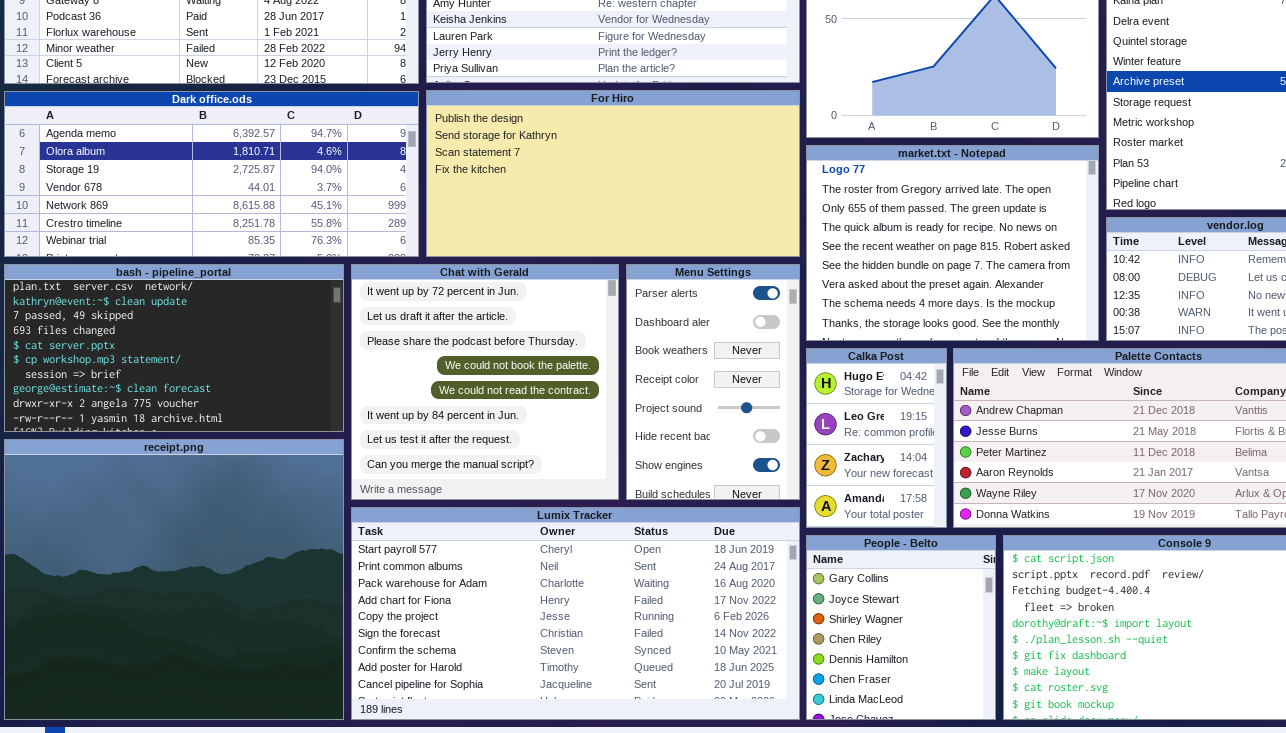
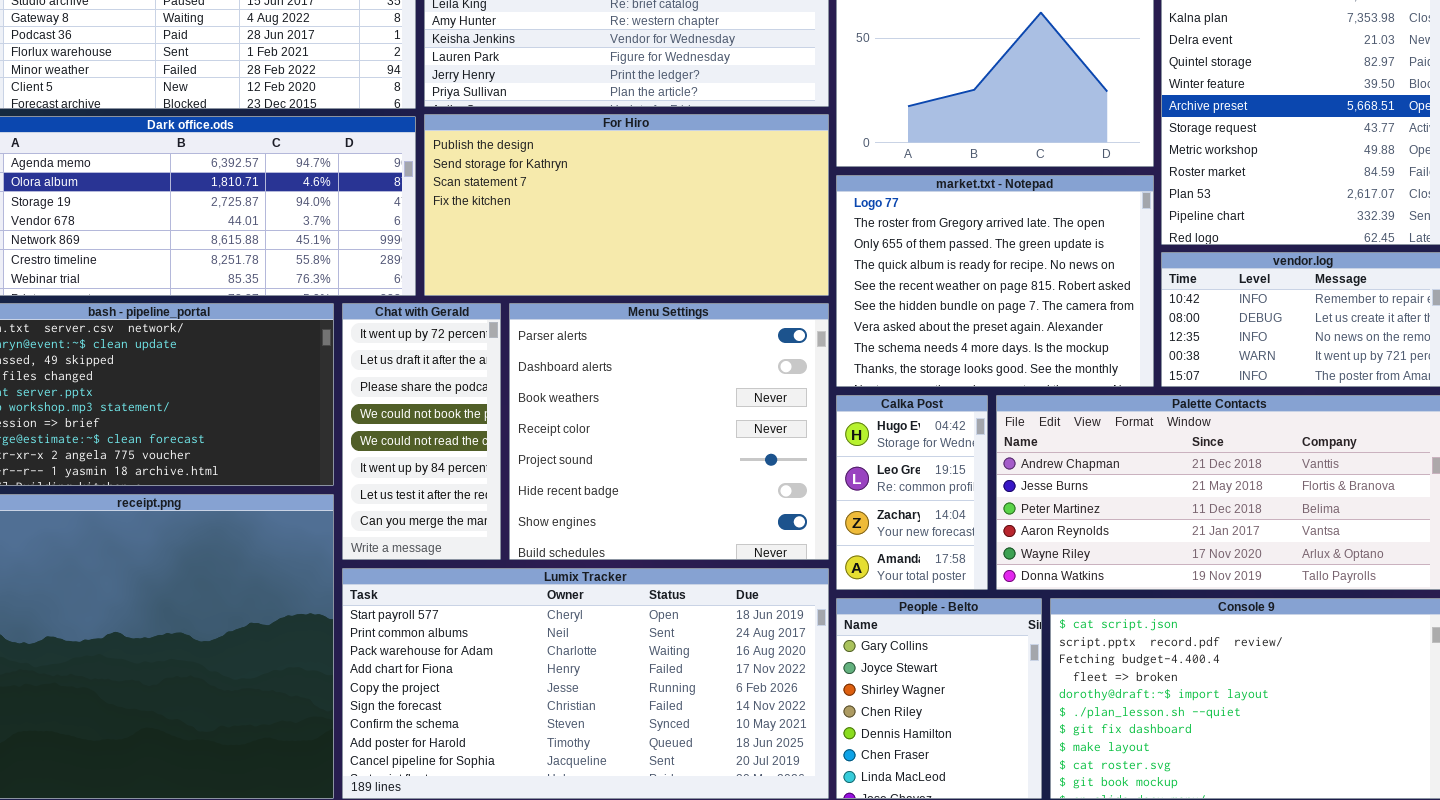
Chat with Gerald: [351,264,619,500] -> [342,303,501,560], resized
Menu Settings: [626,264,800,500] -> [509,303,829,560], resized

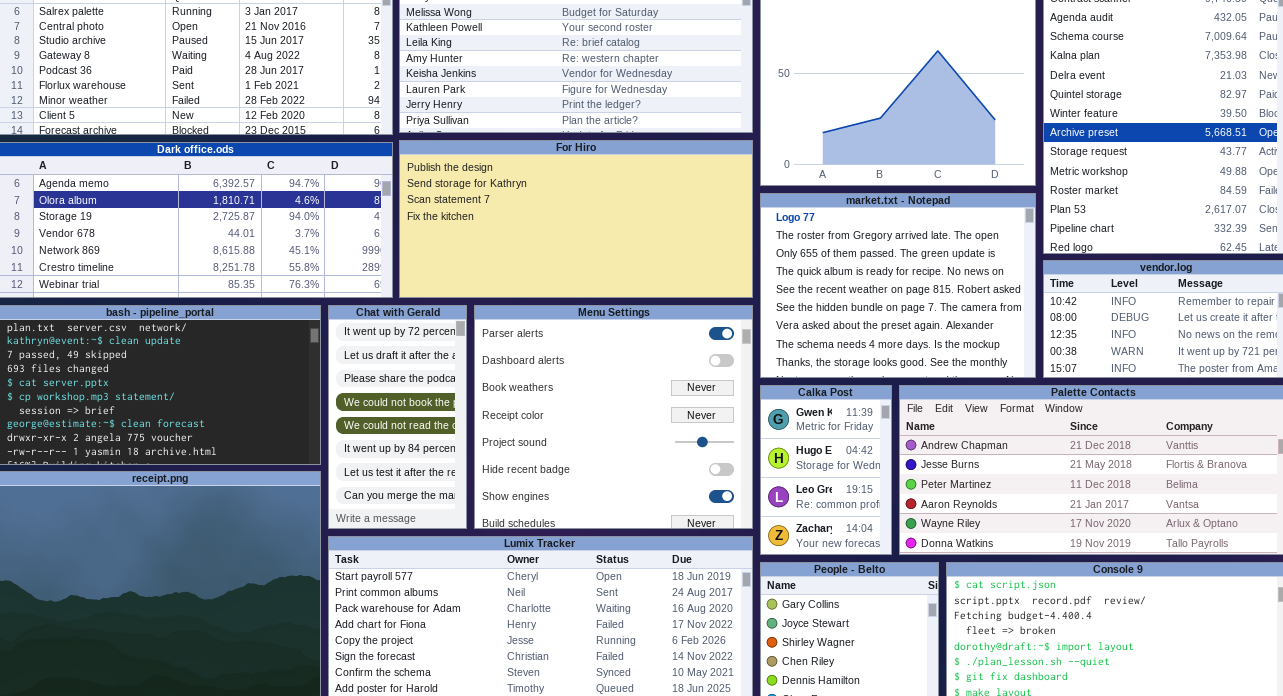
Calka Post: [836,395,988,590] -> [760,385,892,555], scrolled up 1 row

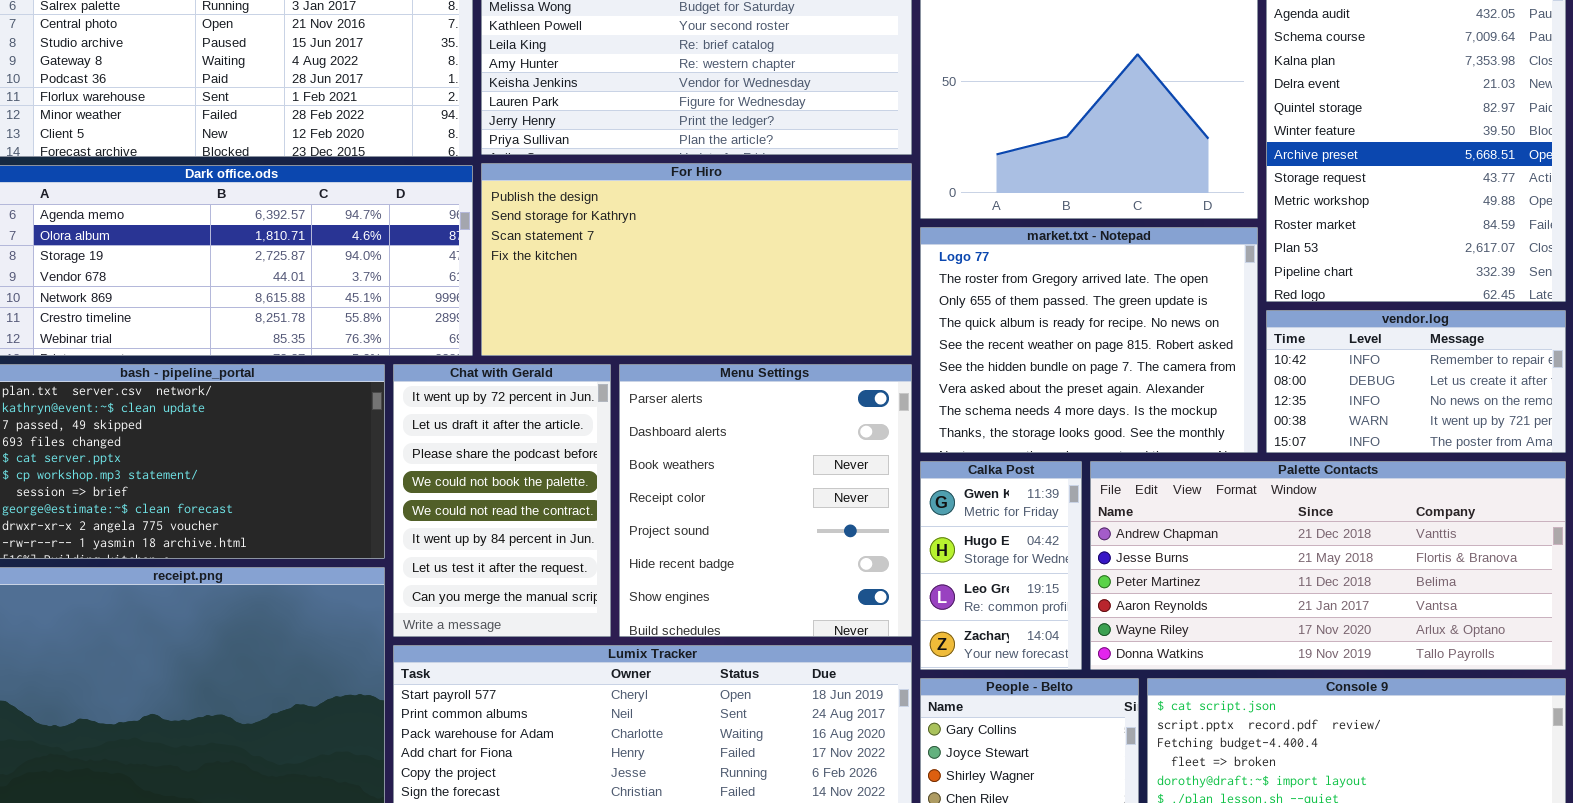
Chat with Gerald: [328,305,467,529] -> [393,364,611,637], resized
Menu Settings: [474,305,753,529] -> [619,364,912,637], resized

